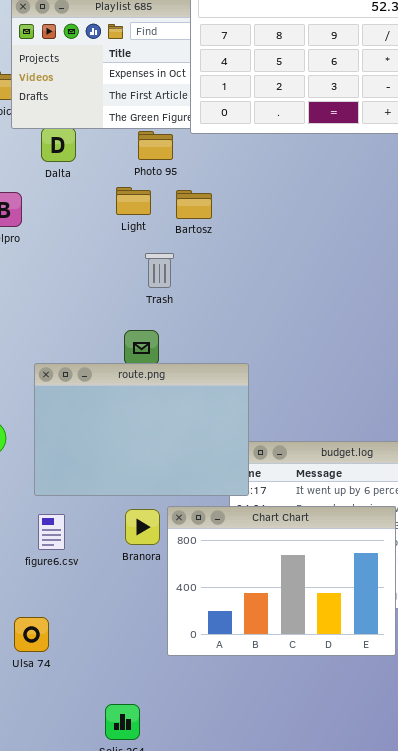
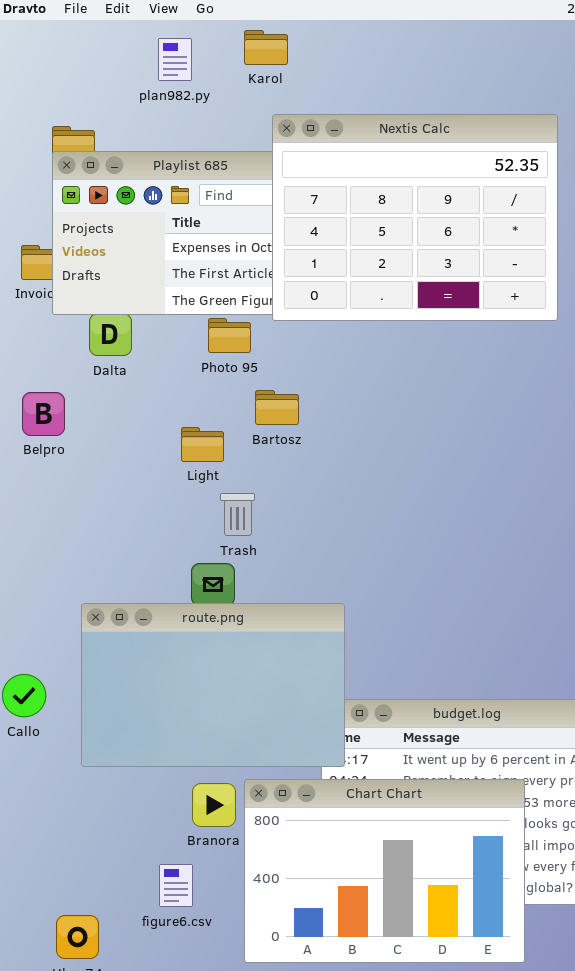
Light: [116,187,151,215] -> [181,427,224,462], moved
Trash: [145,253,174,288] -> [220,493,255,536], moved
figure6.csv: [38,514,65,550] -> [159,864,193,907], moved

